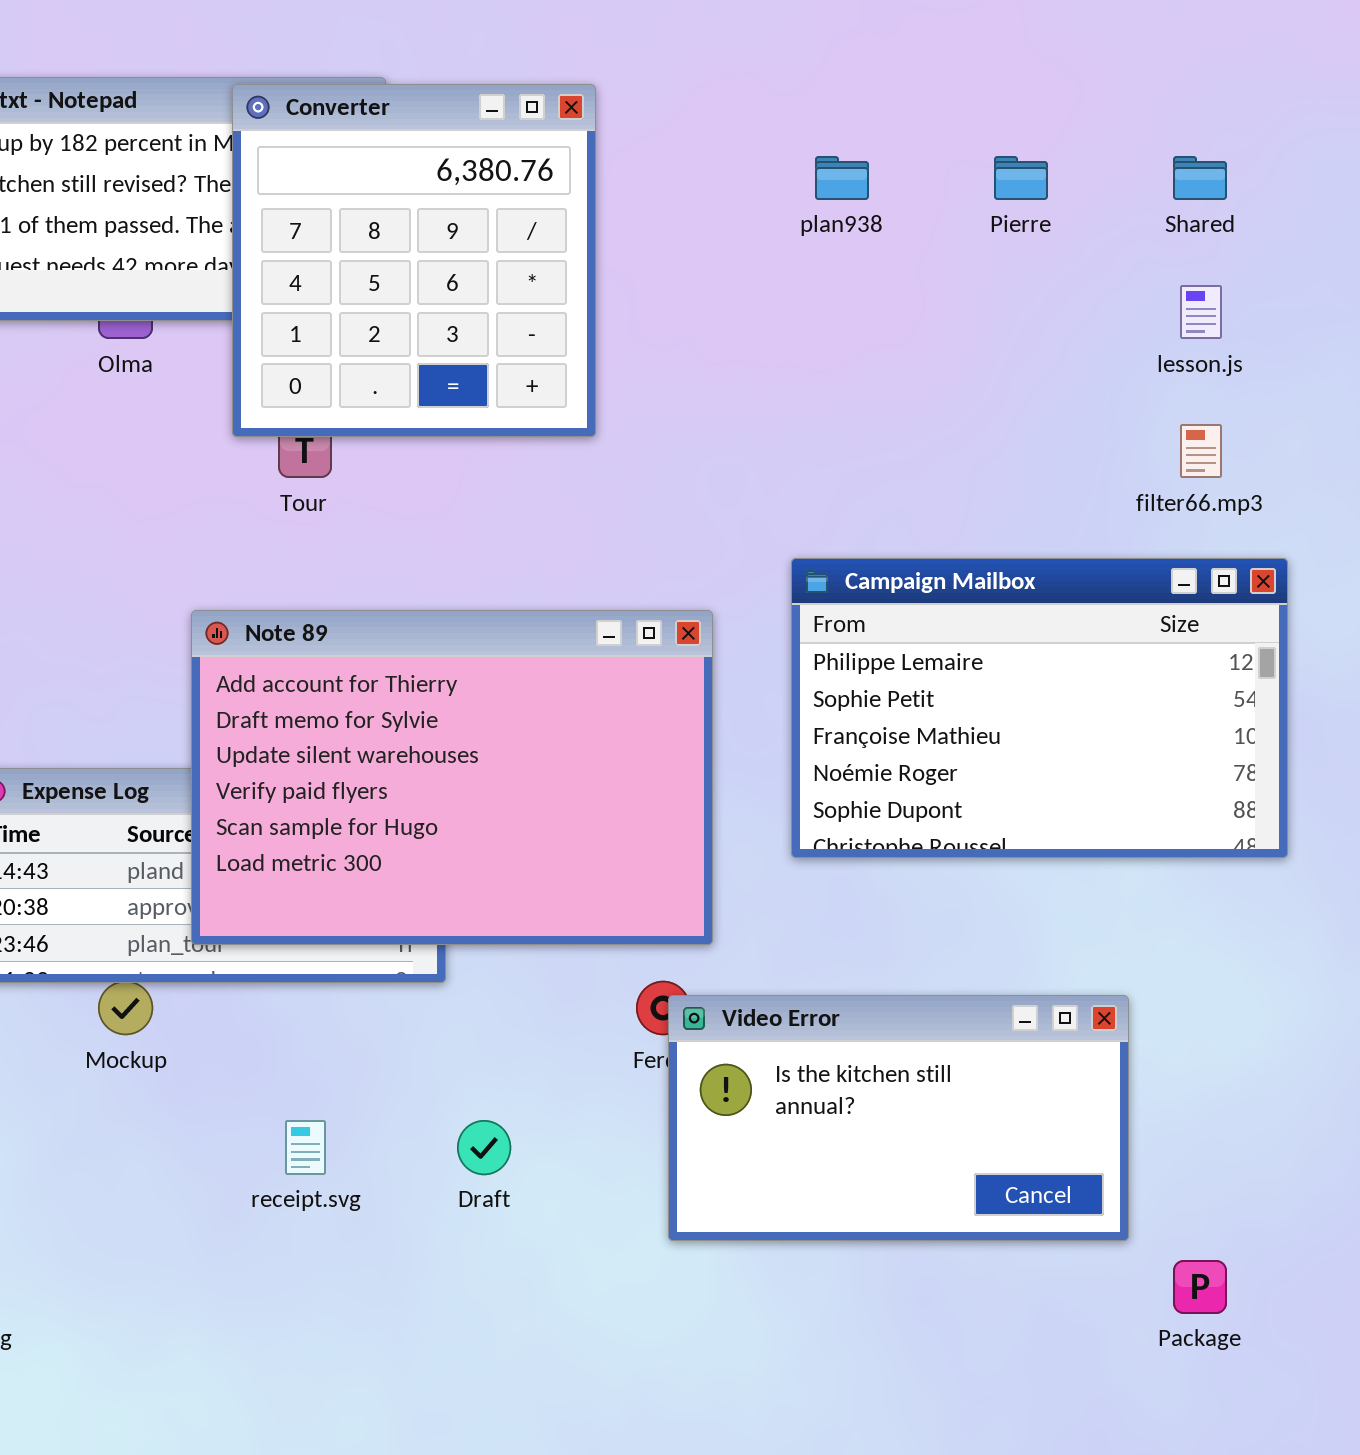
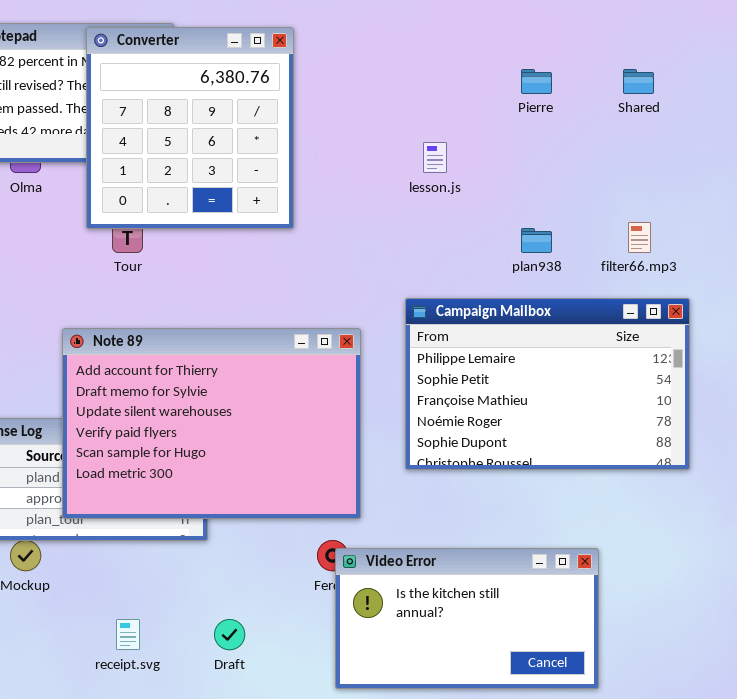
plan938: [815,156,869,200] -> [521,228,552,253], moved
lesson.js: [1180,285,1222,339] -> [423,142,447,173], moved

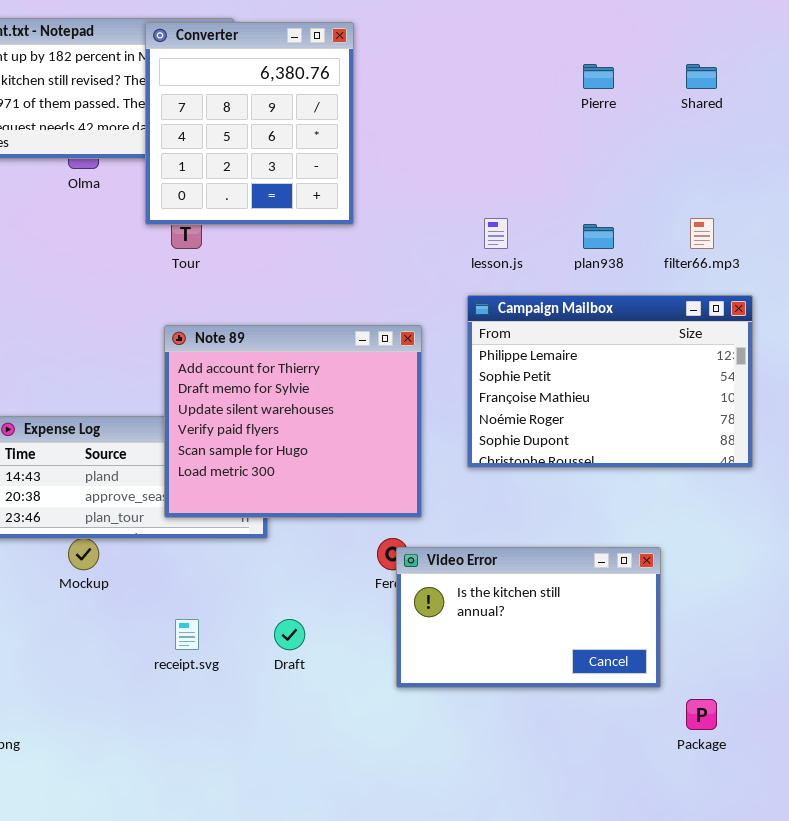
lesson.js: [423,142,447,173] -> [484,218,508,249], moved
Note 89: [62,328,361,519] -> [164,325,422,518], resized

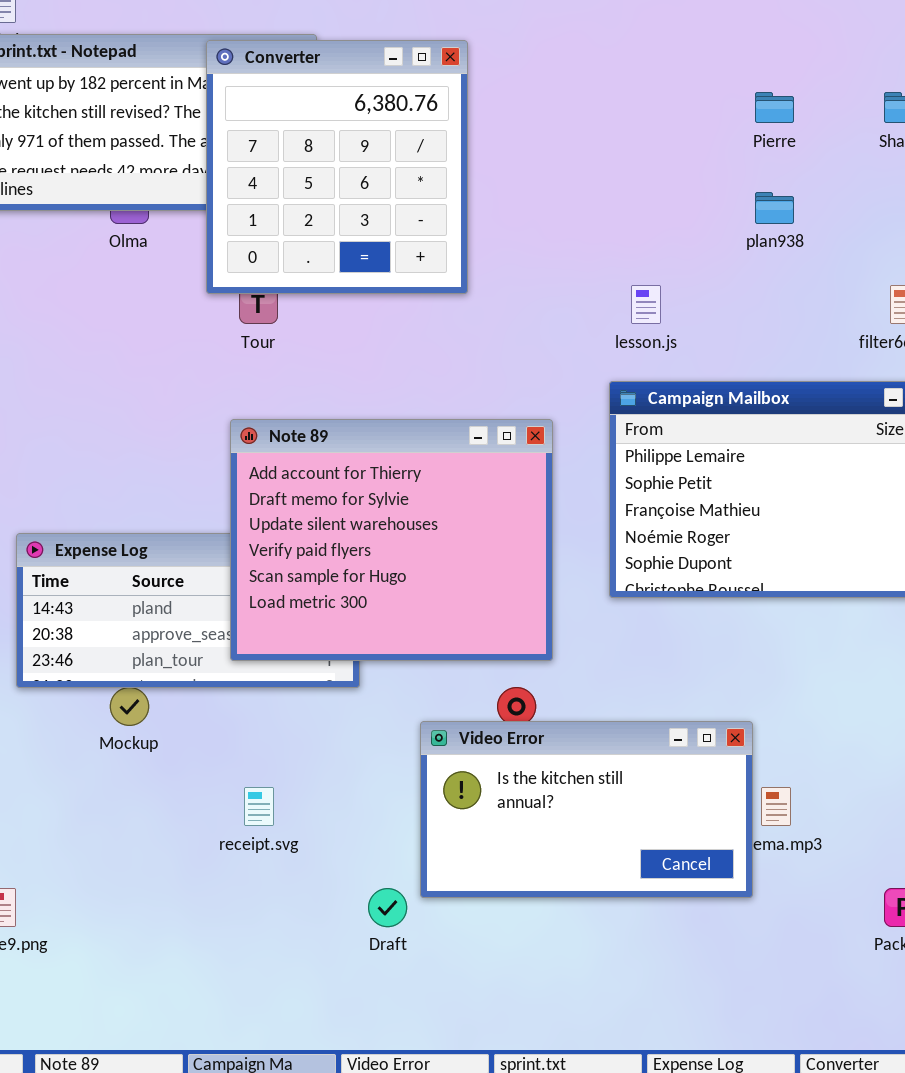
plan938: [583,224,614,249] -> [755,192,794,224], moved
Video Error: [396,547,661,688] -> [420,721,753,898], moved
Draft: [274,619,305,650] -> [368,888,407,927], moved

